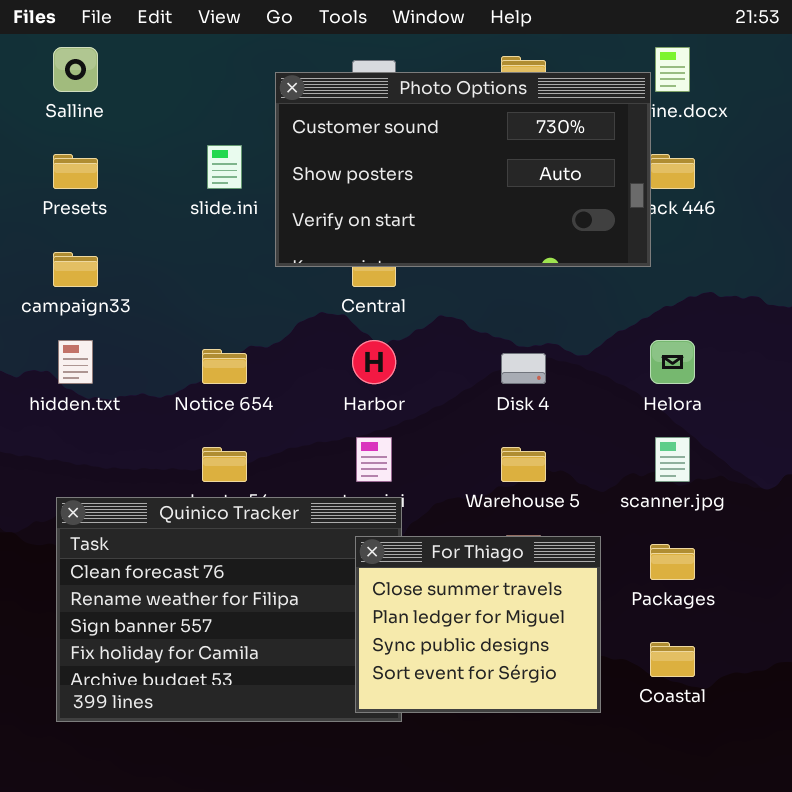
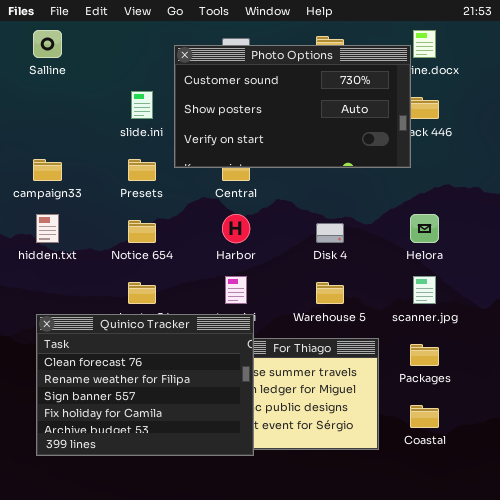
Presets: [53,154,98,189] -> [128,159,156,181], moved
Quinico Tracker: [56,497,402,722] -> [36,314,254,456], raised

